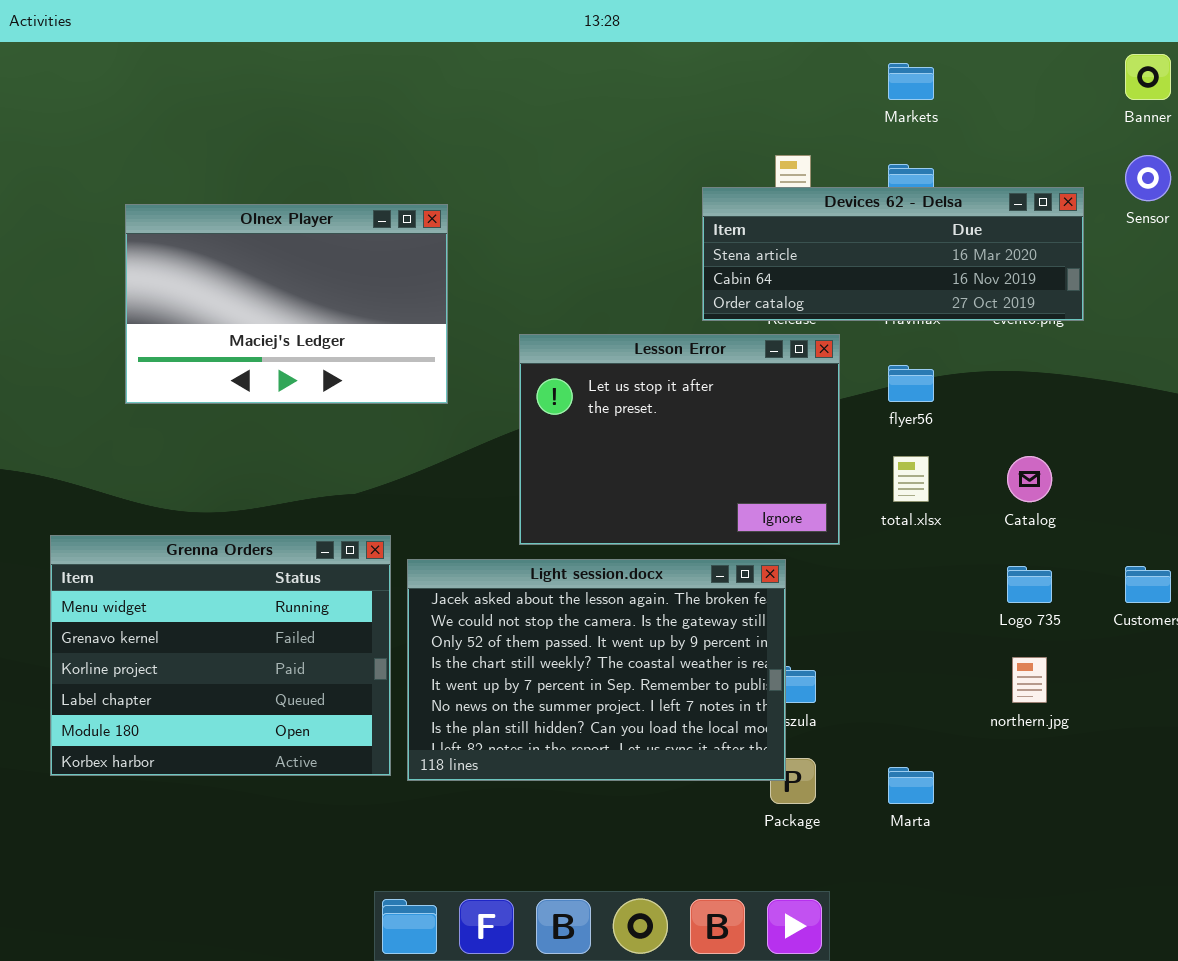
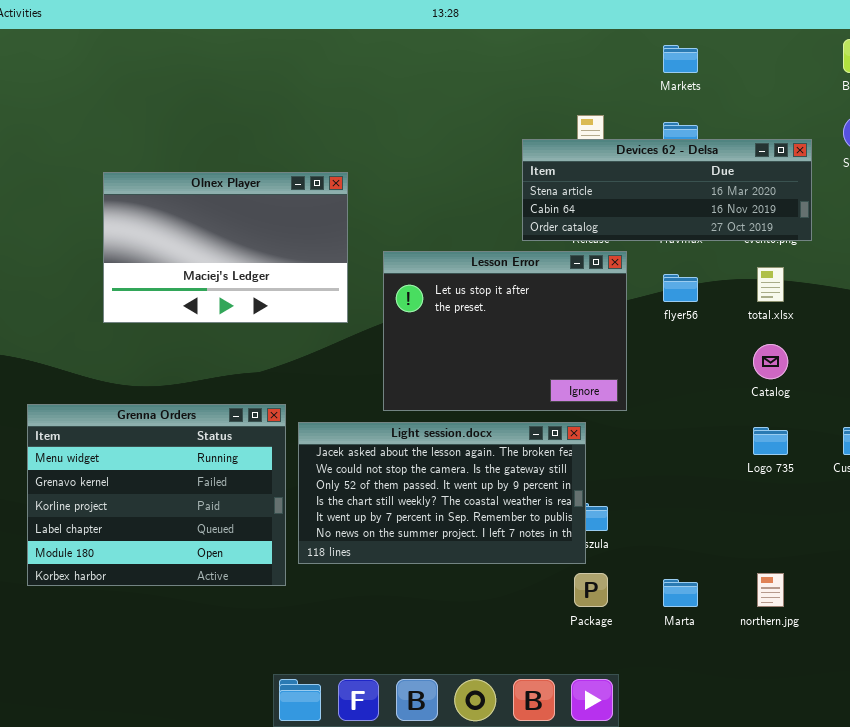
Olnex Player: [125,204,448,404] -> [103,172,348,323], moved
total.xlsx: [893,456,929,502] -> [757,267,784,302], moved
Light session.docx: [407,559,786,781] -> [298,422,586,564], resized
northern.jpg: [1012,657,1047,703] -> [757,573,784,607], moved

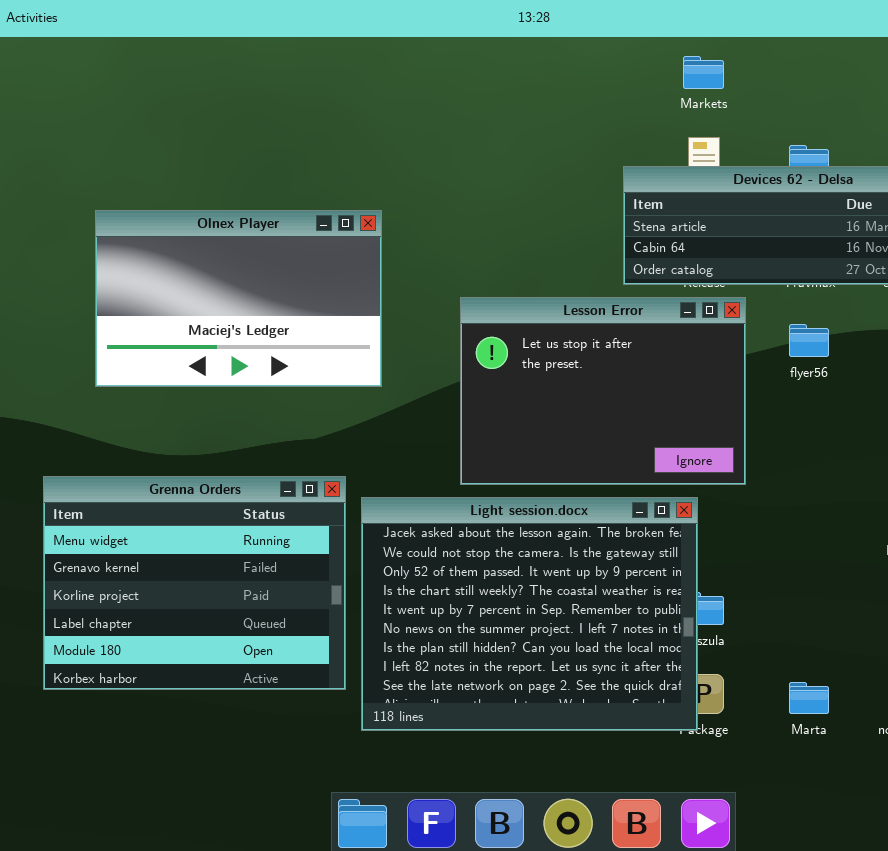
Markets: [663,45,698,73] -> [683,56,724,89], moved
Olnex Player: [103,172,348,323] -> [95,210,382,387], moved
Light session.docx: [298,422,586,564] -> [361,497,698,731], resized

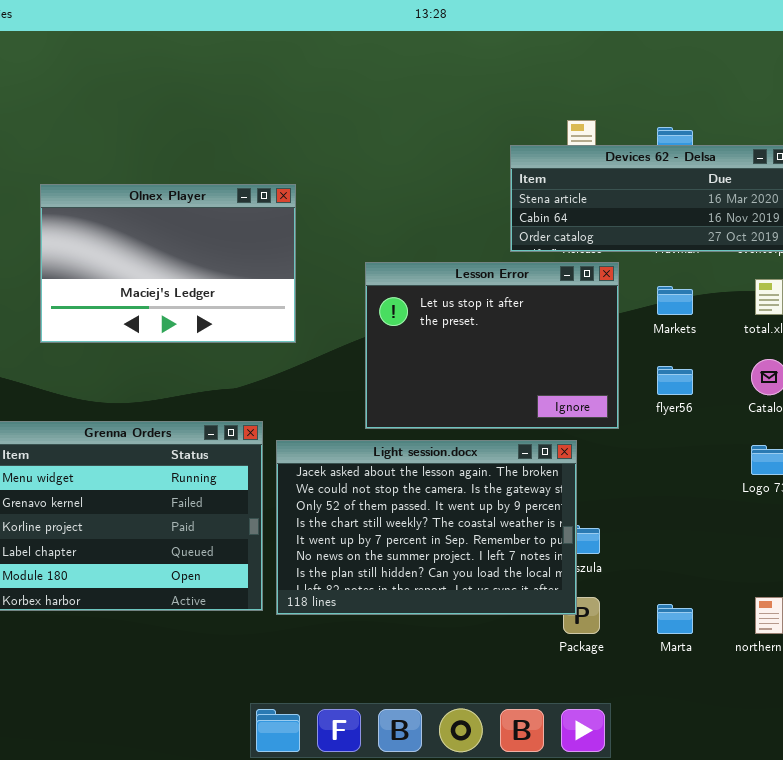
Markets: [683,56,724,89] -> [657,286,693,315], moved
flyer56: [789,324,829,357] -> [657,366,693,395], moved
Light session.docx: [361,497,698,731] -> [276,440,577,615], resized

